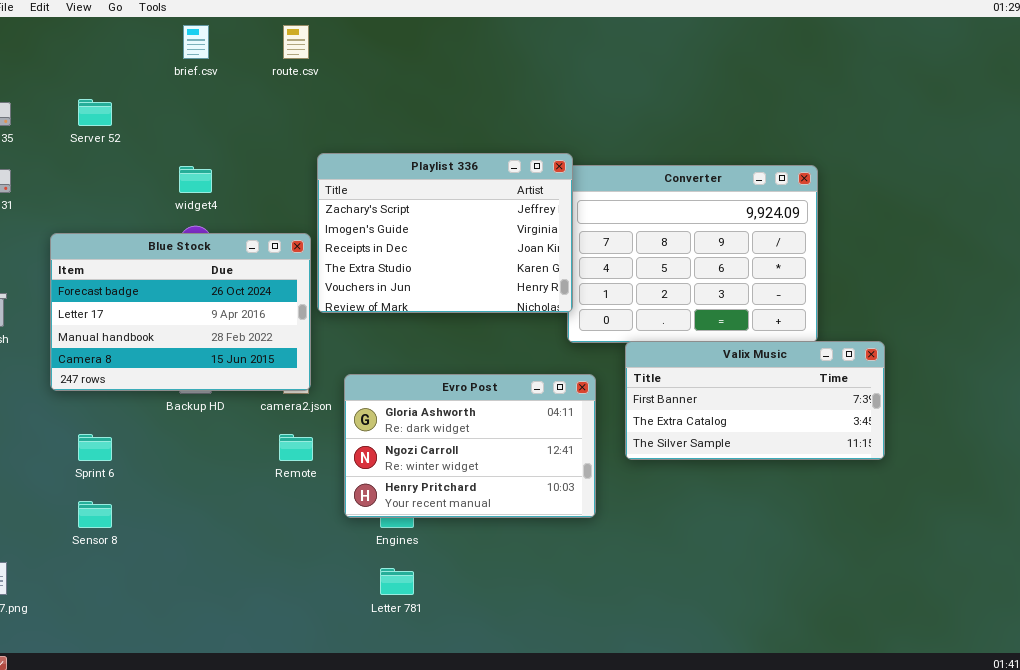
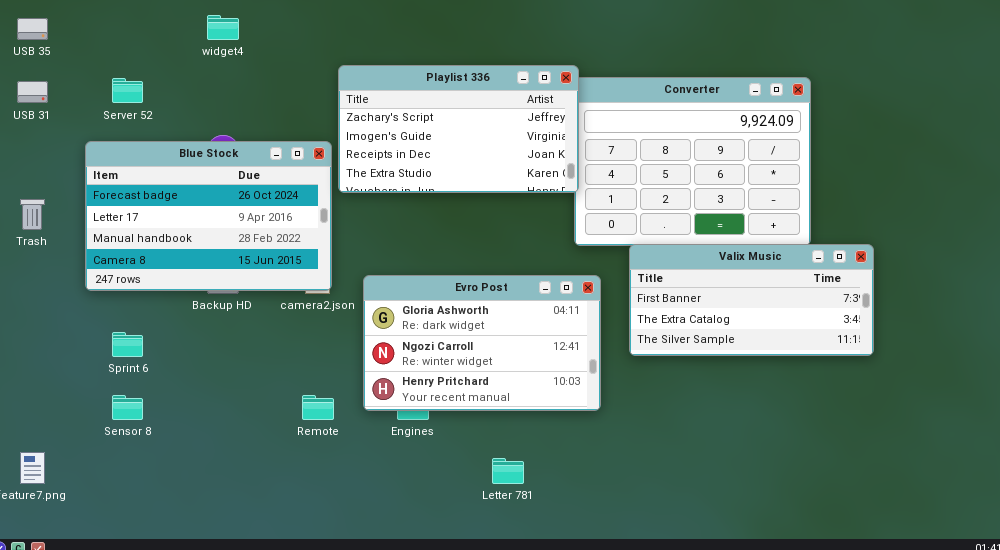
Server 52: [78,99,112,126] -> [112,78,143,103], moved
Playlist 336: [317,153,573,313] -> [338,65,579,193], resized
widget4: [179,166,212,193] -> [207,15,239,40], moved
Remote: [279,434,313,461] -> [302,395,334,420], moved
Letter 781: [380,568,414,595] -> [492,458,524,484], moved

